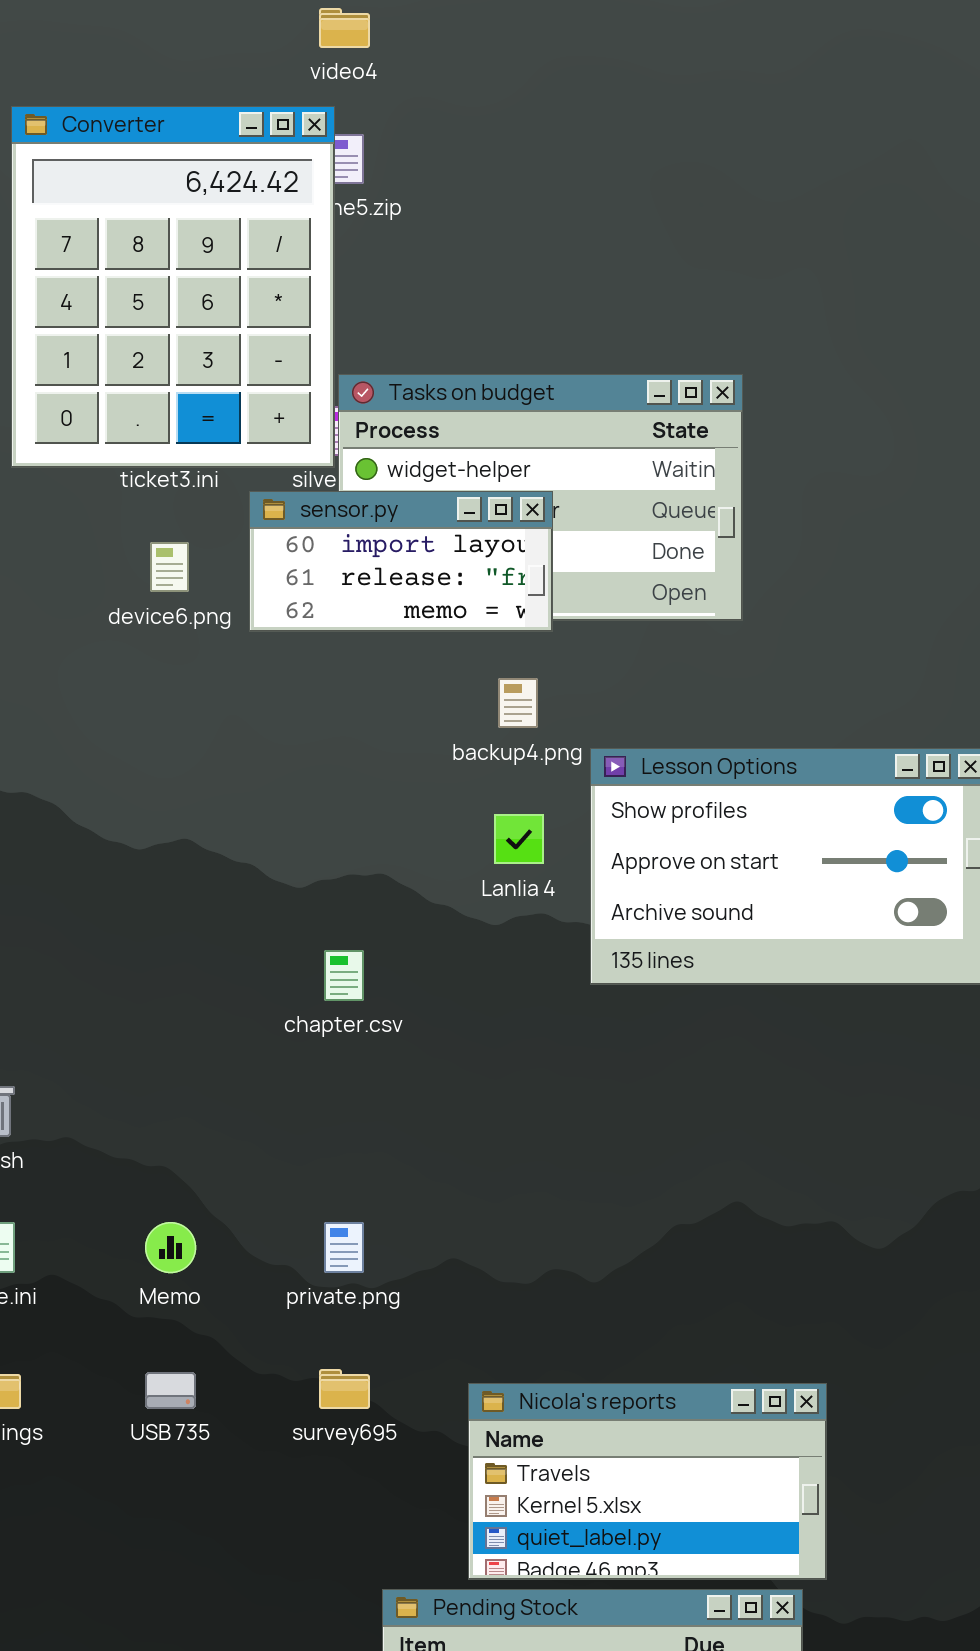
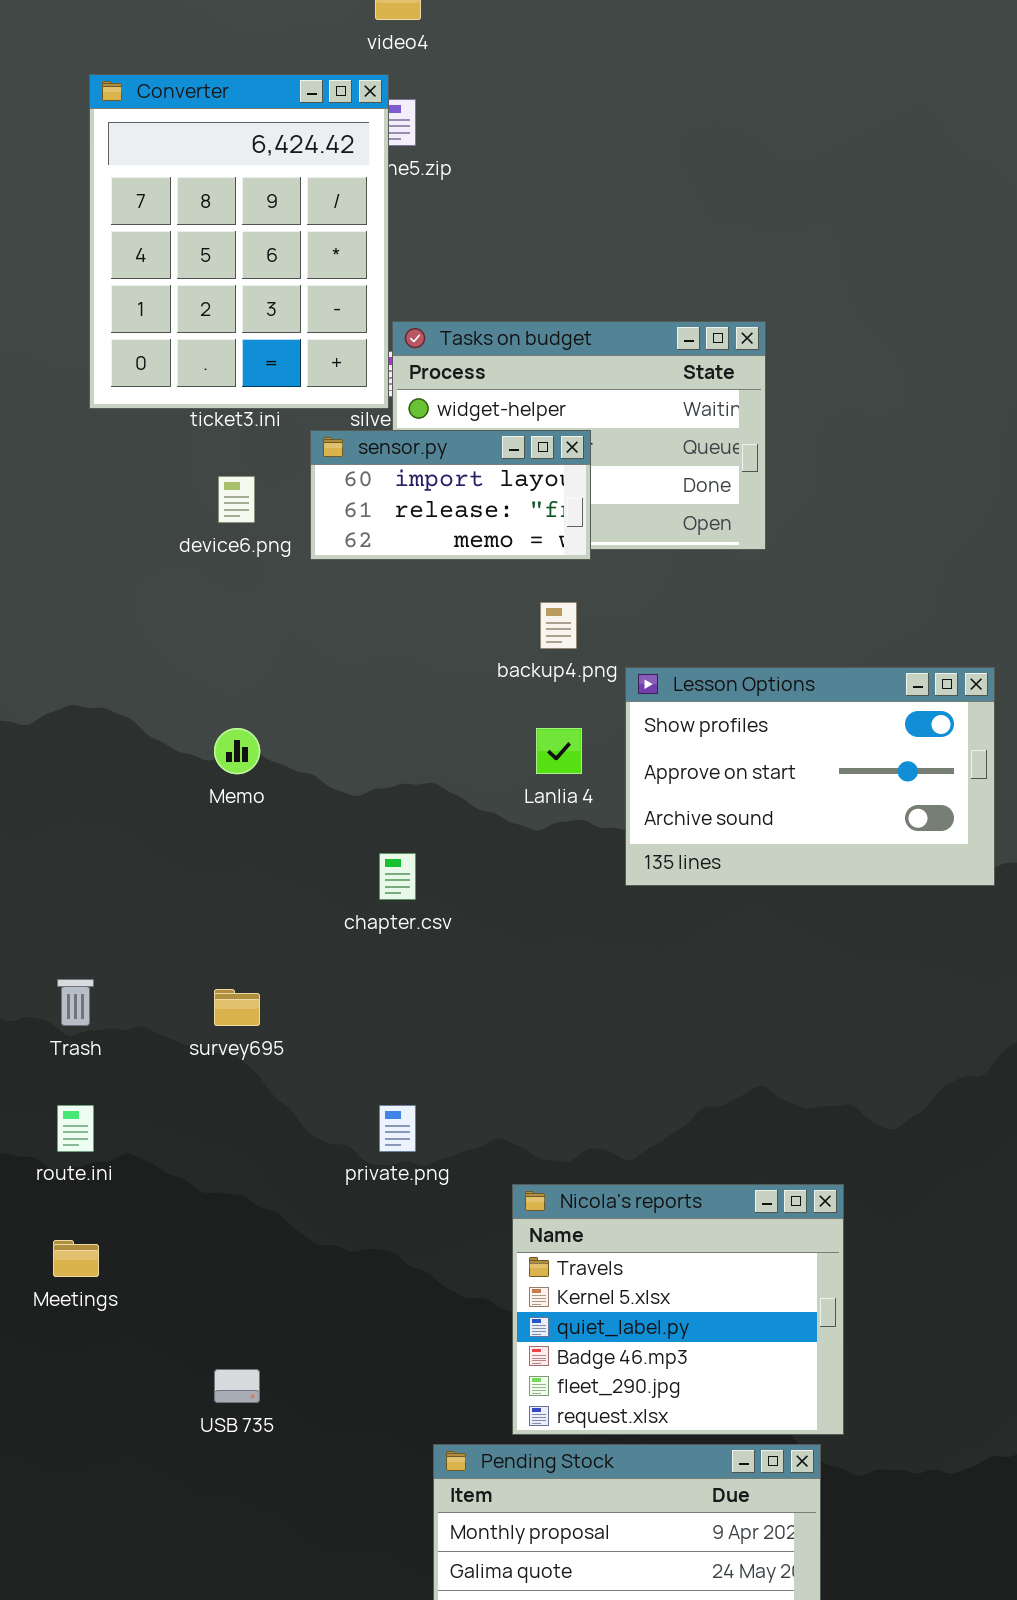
Memo: [145,1222,196,1273] -> [214,728,260,774], moved
survey695: [319,1369,370,1409] -> [214,989,260,1026], moved
USB 735: [145,1372,196,1409] -> [214,1369,260,1403], moved
Nicola's reports: [468,1383,827,1580] -> [512,1184,844,1435], resized

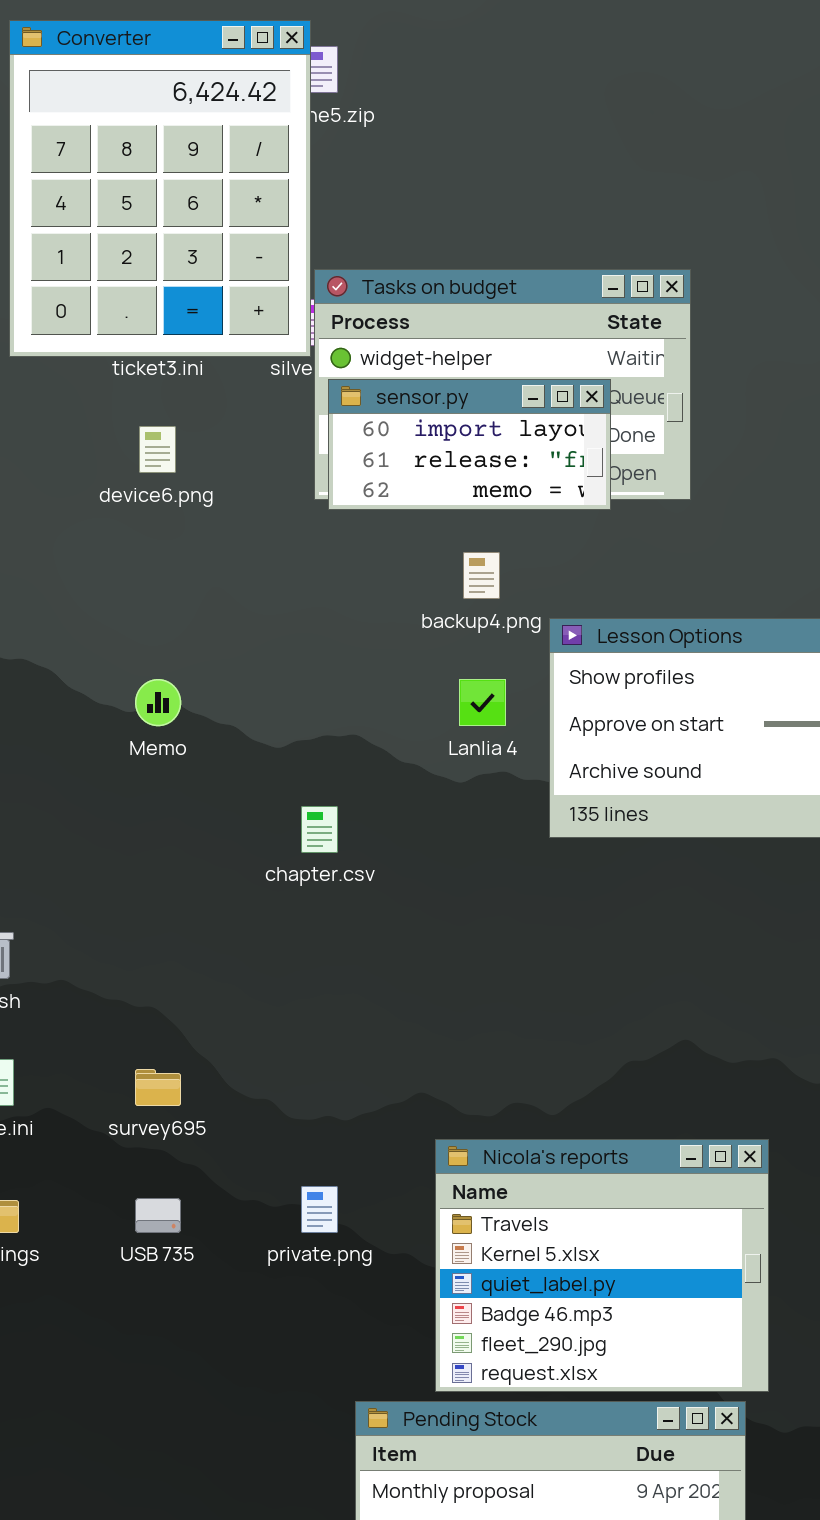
sensor.py: [310,430,591,560] -> [328,379,611,510], moved
survey695: [214,989,260,1026] -> [135,1069,181,1106], moved
private.png: [379,1105,416,1152] -> [301,1186,338,1233], moved
USB 735: [214,1369,260,1403] -> [135,1198,181,1233], moved

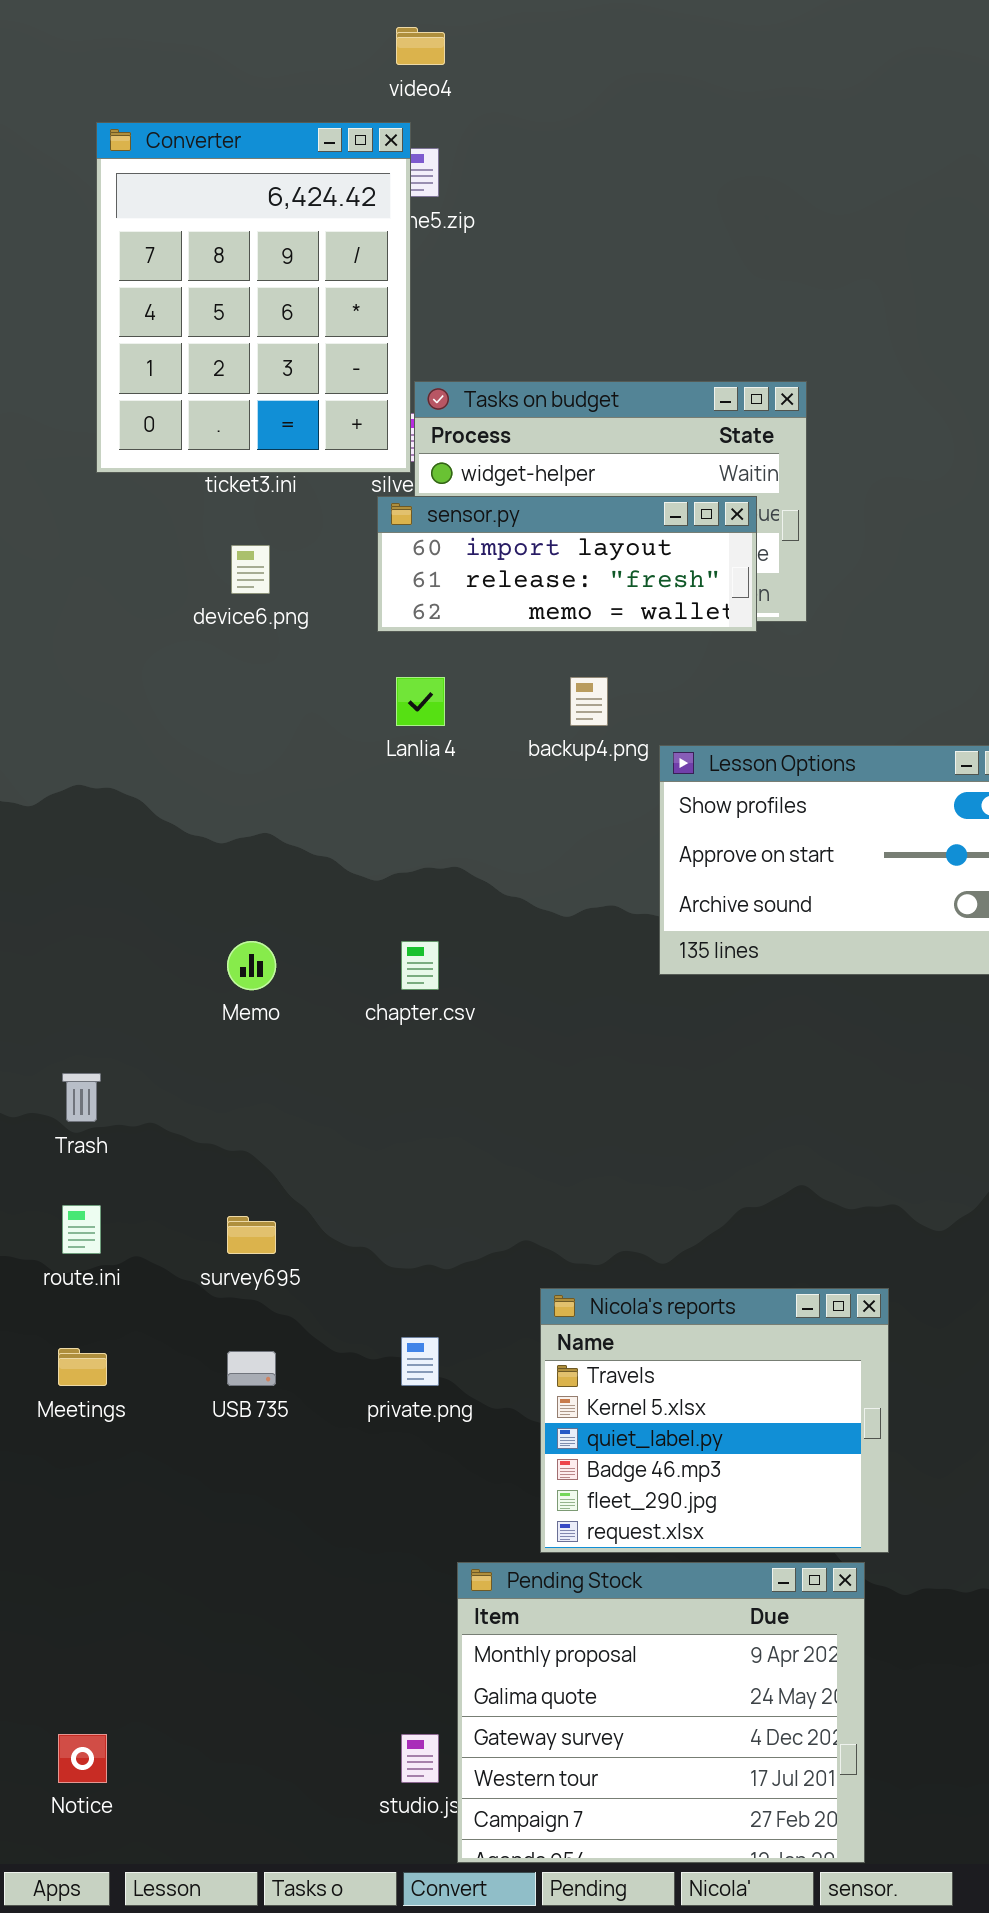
sensor.py: [328,379,611,510] -> [377,496,757,632], moved, resized
Memo: [135,679,181,726] -> [227,941,276,990], moved
Lanlia 4: [459,679,506,726] -> [396,677,445,726], moved

